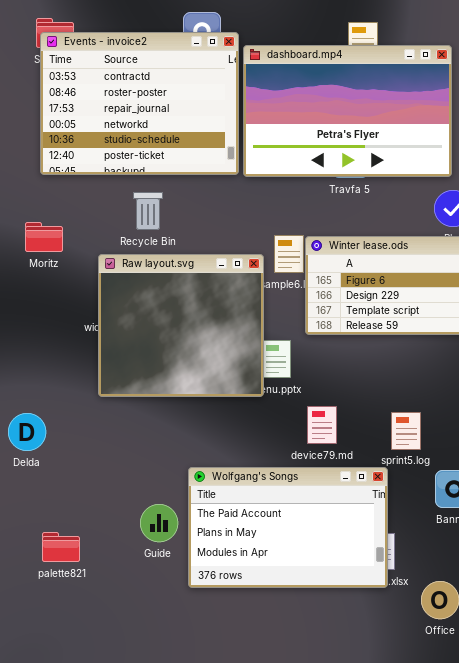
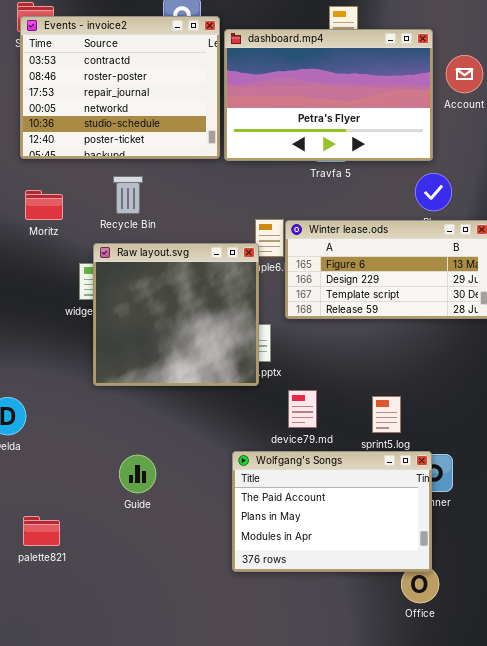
Moritz: [25,222,63,252] -> [25,190,63,220], moved
Raw layout.svg: [98,254,264,397] -> [93,243,259,386], moved
Wolfgang's Songs: [188,467,388,588] -> [232,451,432,572], moved
Guide: [140,504,178,542] -> [119,455,156,493], moved

